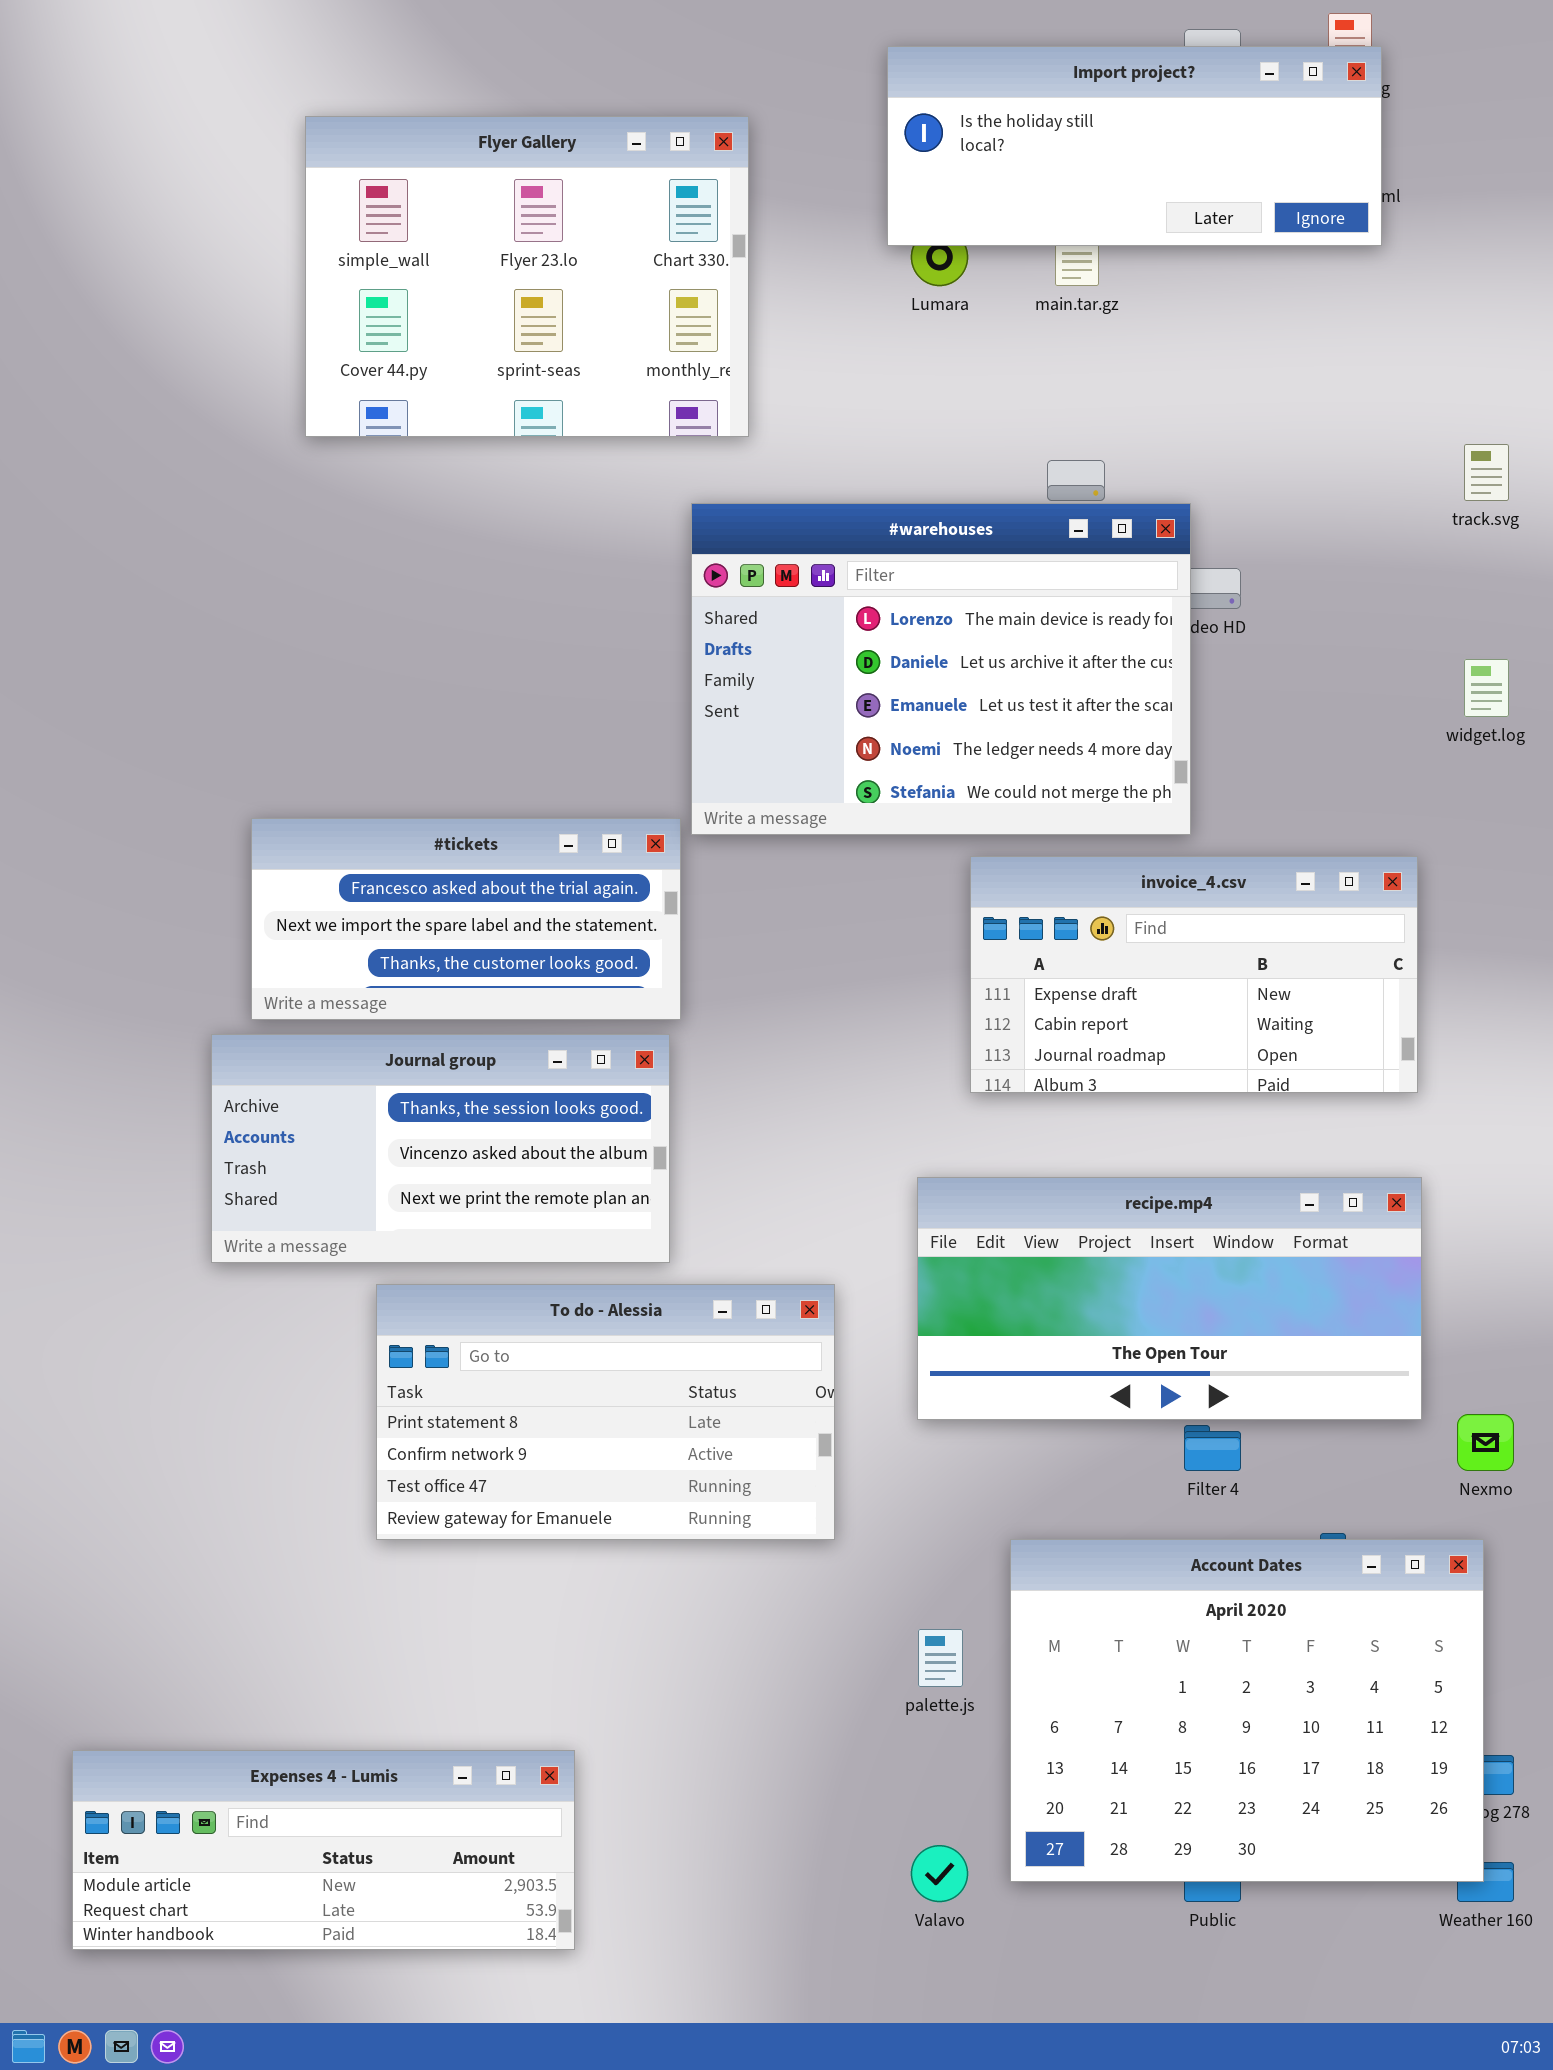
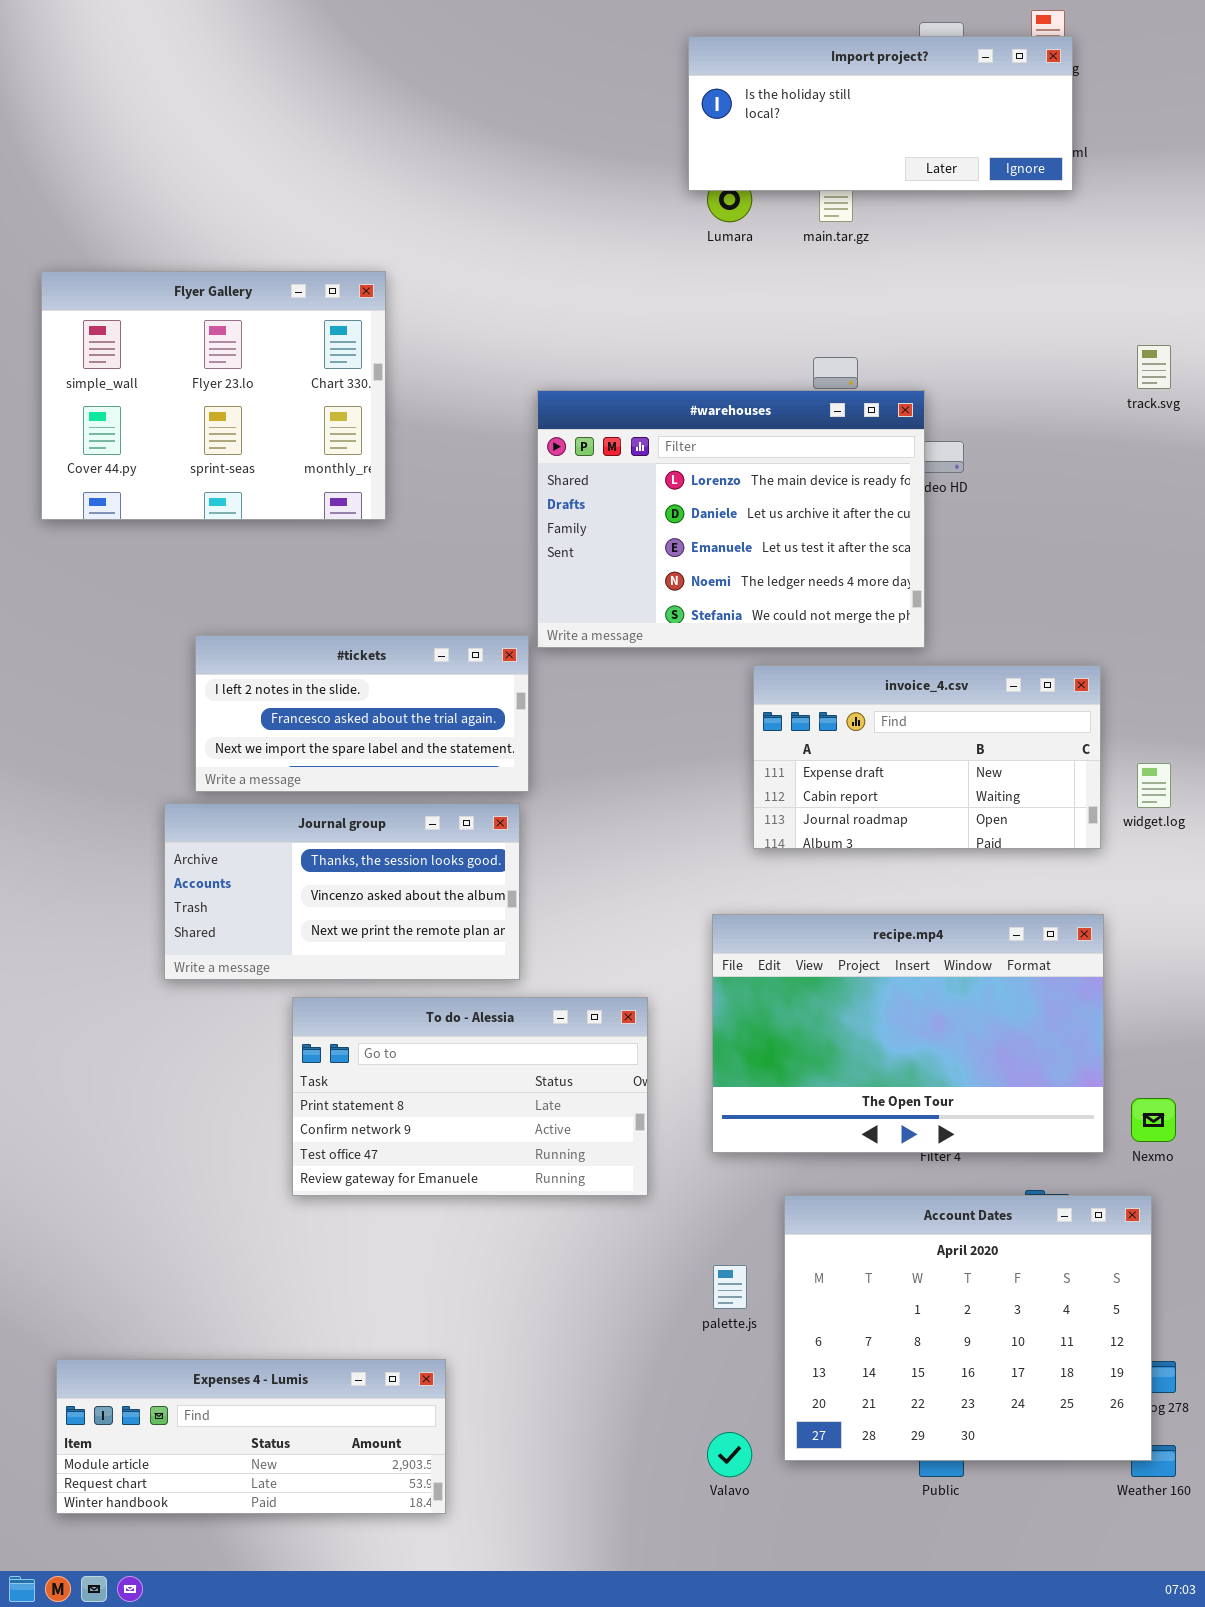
Flyer Gallery: [305,116,749,437] -> [41,271,386,520], moved
widget.log: [1464,659,1509,717] -> [1137,763,1171,808], moved
#tickets: [251,818,681,1020] -> [195,635,529,792], scrolled up 1 row
recipe.mp4: [917,1177,1422,1420] -> [712,914,1104,1153], resized

